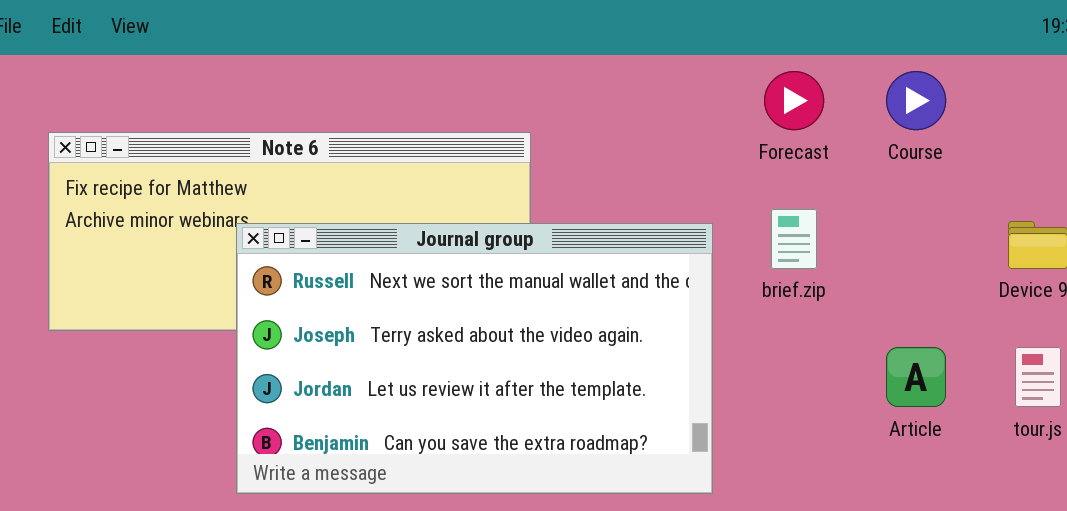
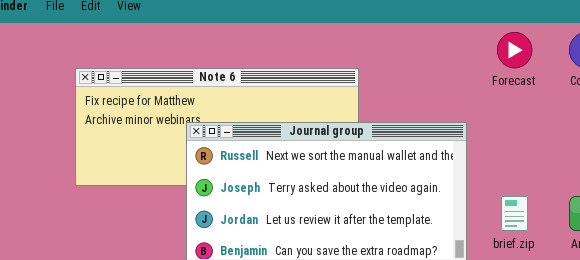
brief.zip: [771,209,817,269] -> [501,196,528,231], moved

